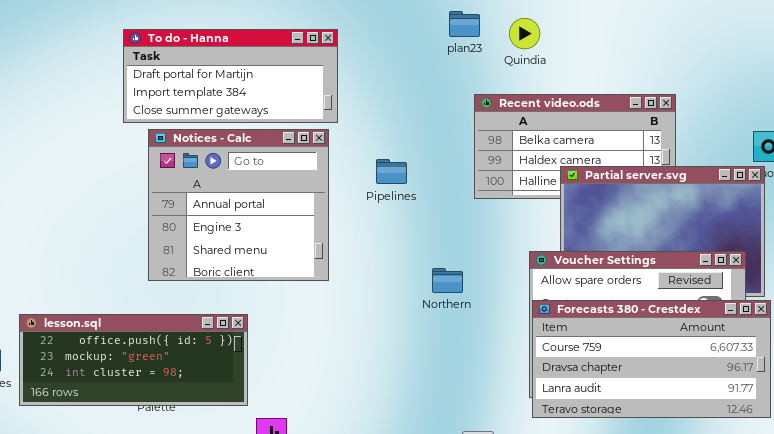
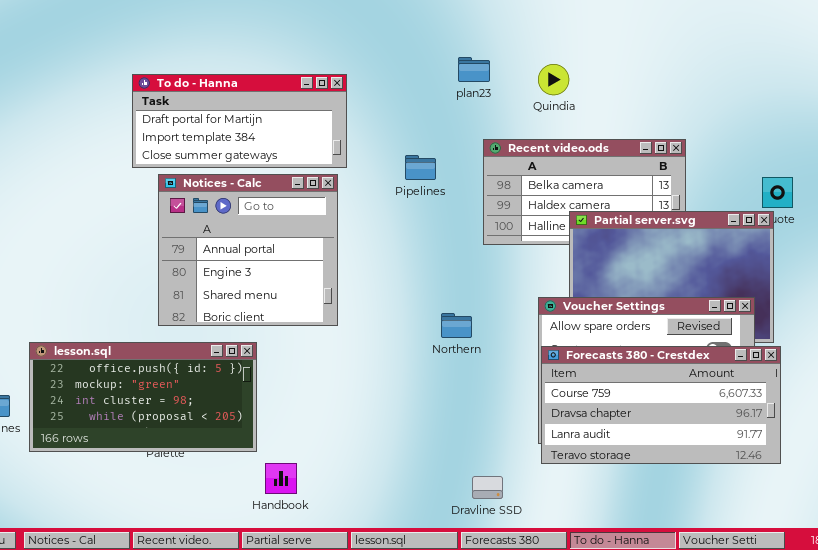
Quindia: [509,18,540,49] -> [538,64,569,95], moved
Pipelines: [376,159,407,184] -> [405,155,436,180], moved
lesson.sql: [19,314,248,406] -> [29,342,257,452], resized

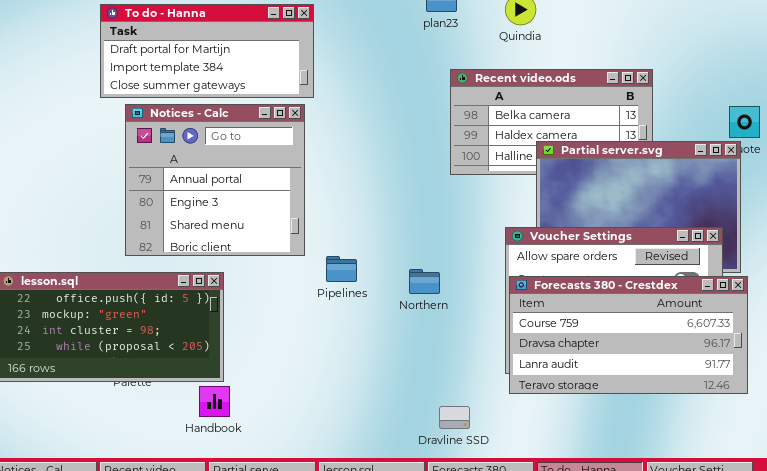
Pipelines: [405,155,436,180] -> [326,256,357,282], moved
Northern: [441,313,472,338] -> [409,269,440,294], moved
Handbook: [265,463,297,494] -> [199,386,230,417], moved

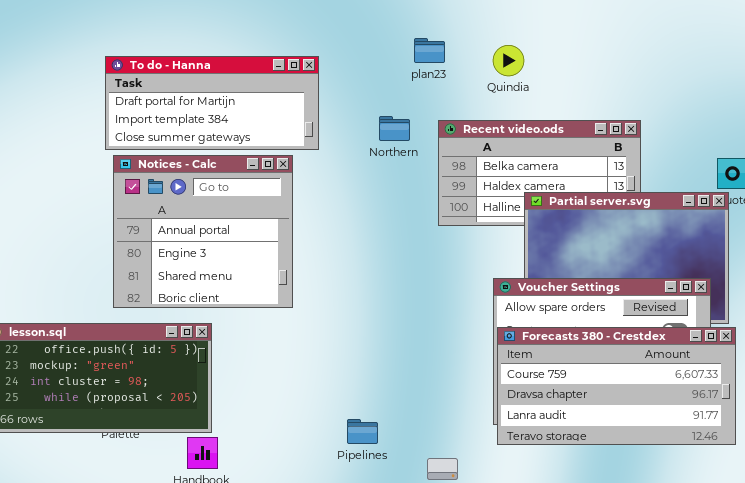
To do - Hanna: [100,4,314,98] -> [105,56,319,150], moved
Pipelines: [326,256,357,282] -> [347,419,378,444], moved
Northern: [409,269,440,294] -> [379,116,410,141], moved

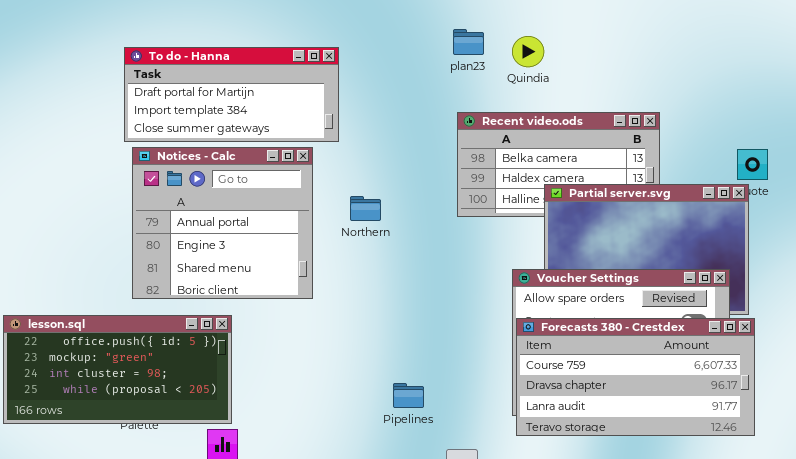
plan23: [414,38,445,63] -> [453,29,484,55], moved
Northern: [379,116,410,141] -> [350,196,381,221], moved
Pipelines: [347,419,378,444] -> [393,383,424,408], moved

